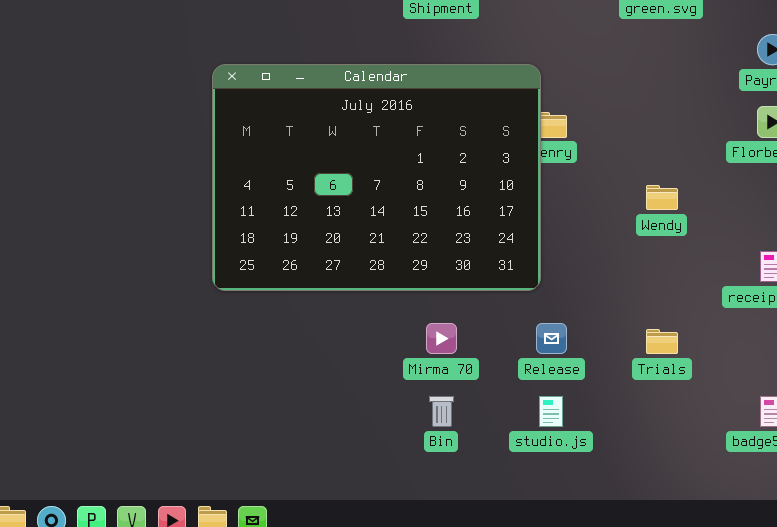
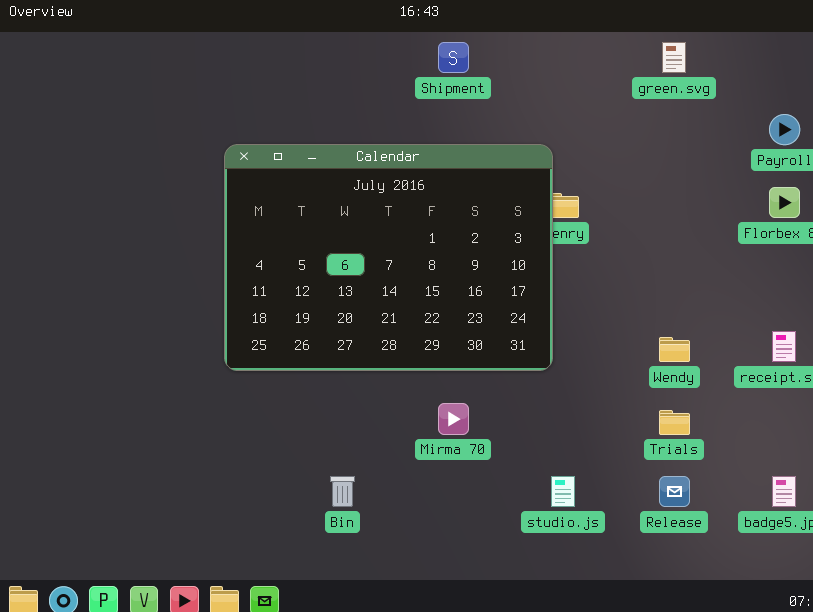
Wendy: [646,185,678,210] -> [659,337,690,362], moved
Release: [536,323,567,354] -> [659,476,690,507], moved
Bin: [429,396,454,427] -> [330,476,355,507], moved

